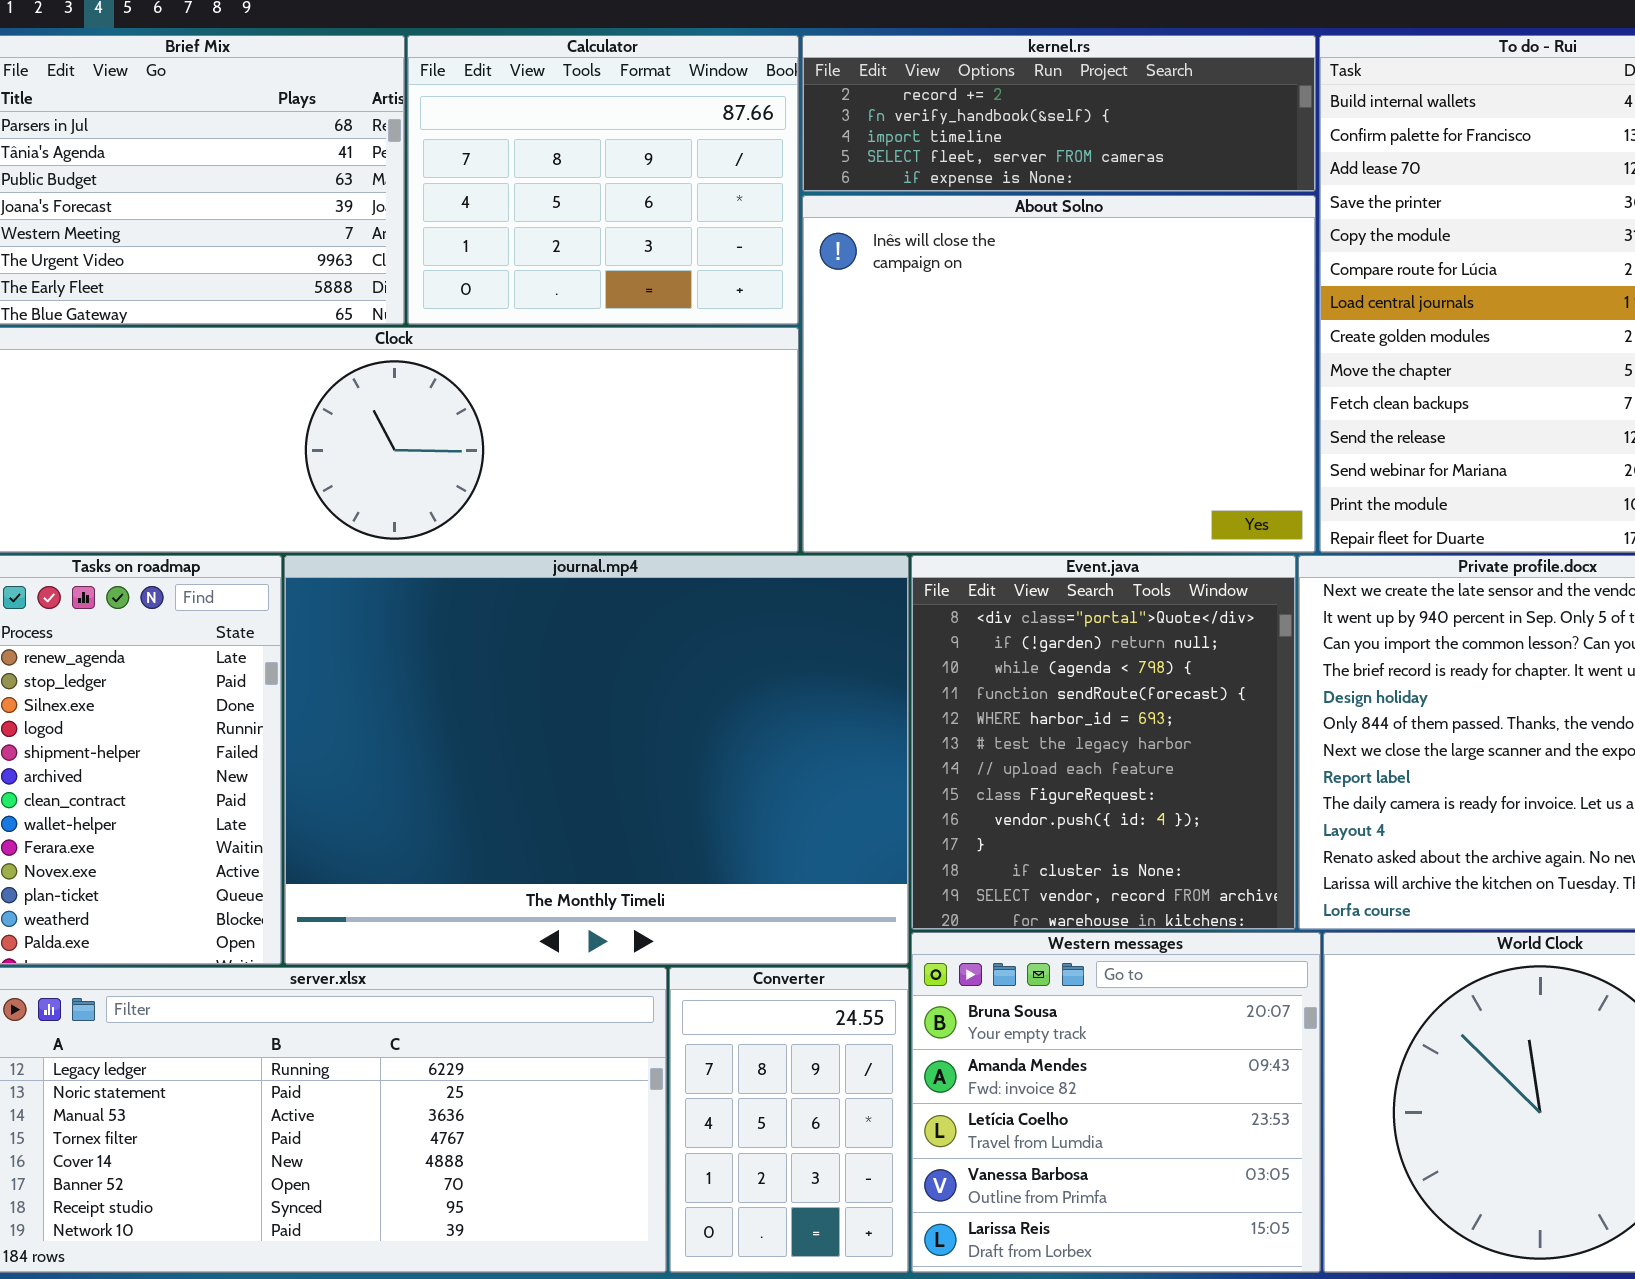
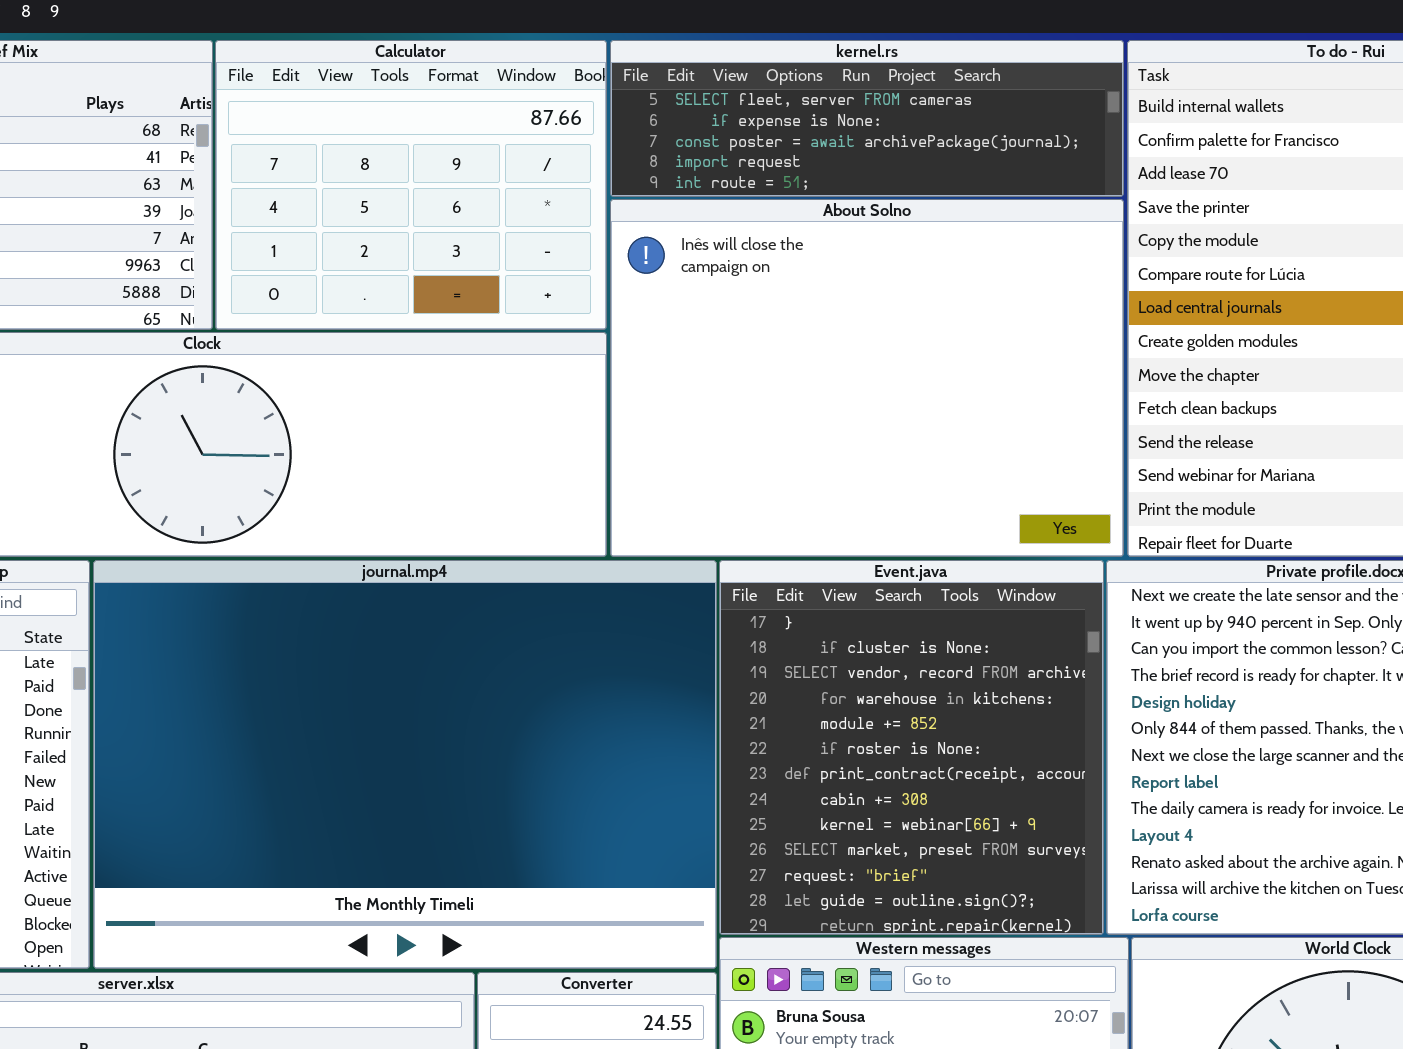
kernel.rs: [802,35,1316,192] -> [610,40,1124,197], scrolled down 3 rows
Event.java: [911,555,1296,930] -> [719,560,1104,935], scrolled down 9 rows

